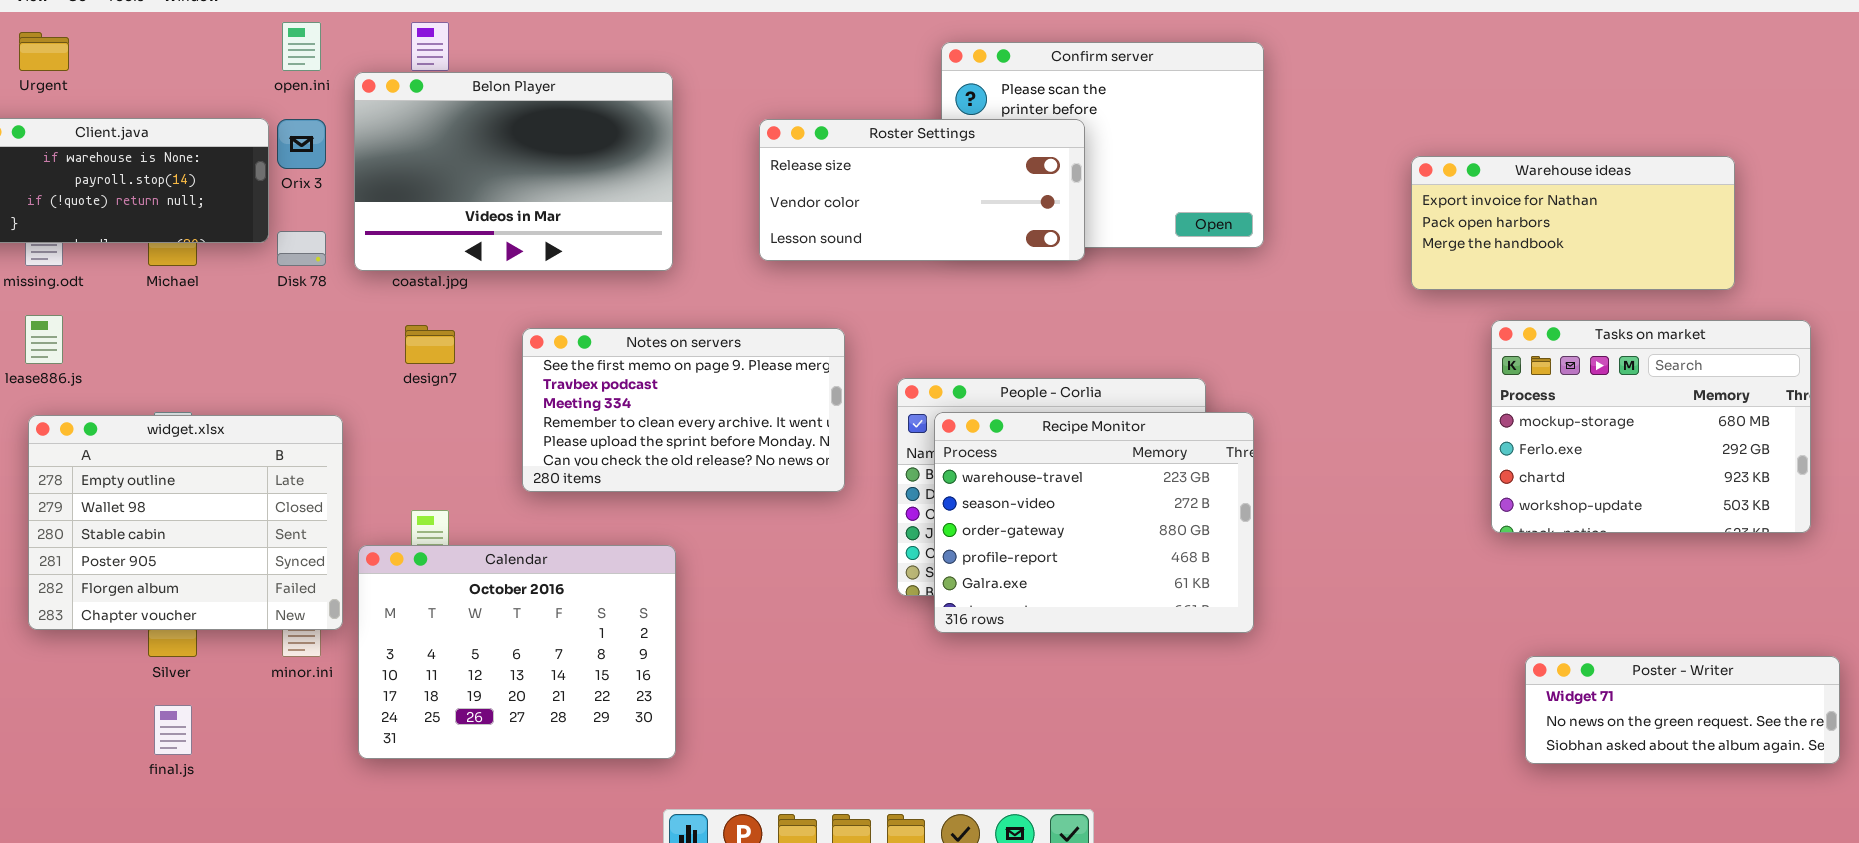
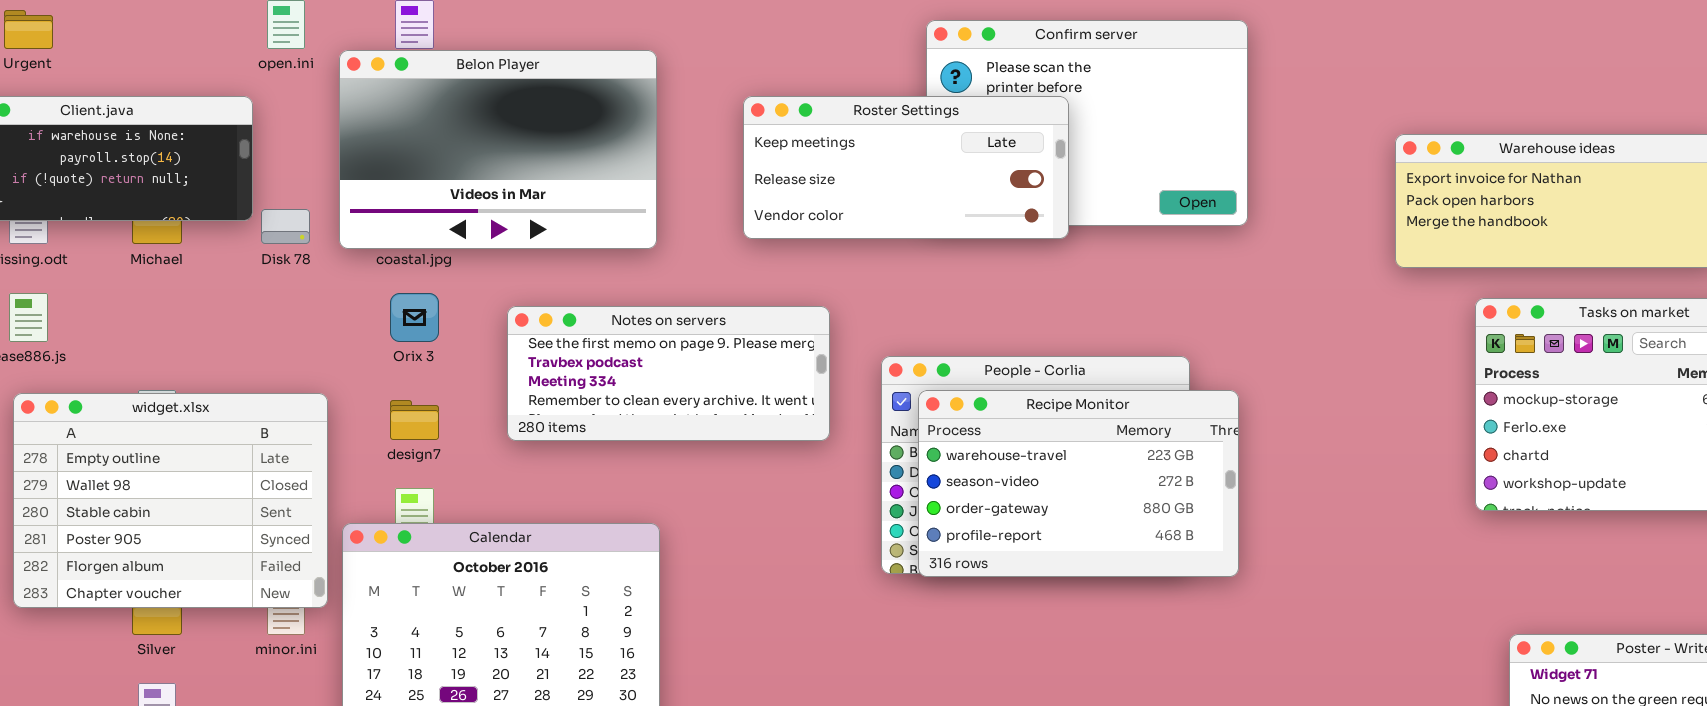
Roster Settings: [759,119,1085,261] -> [743,96,1069,239], scrolled up 1 row
Orix 3: [277,119,326,169] -> [390,293,439,342], moved
design7: [405,325,455,364] -> [390,400,439,440], moved
Notes on servers: [522,328,845,492] -> [507,306,830,441], resized
Recipe Monitor: [934,412,1254,633] -> [918,390,1239,577], resized

